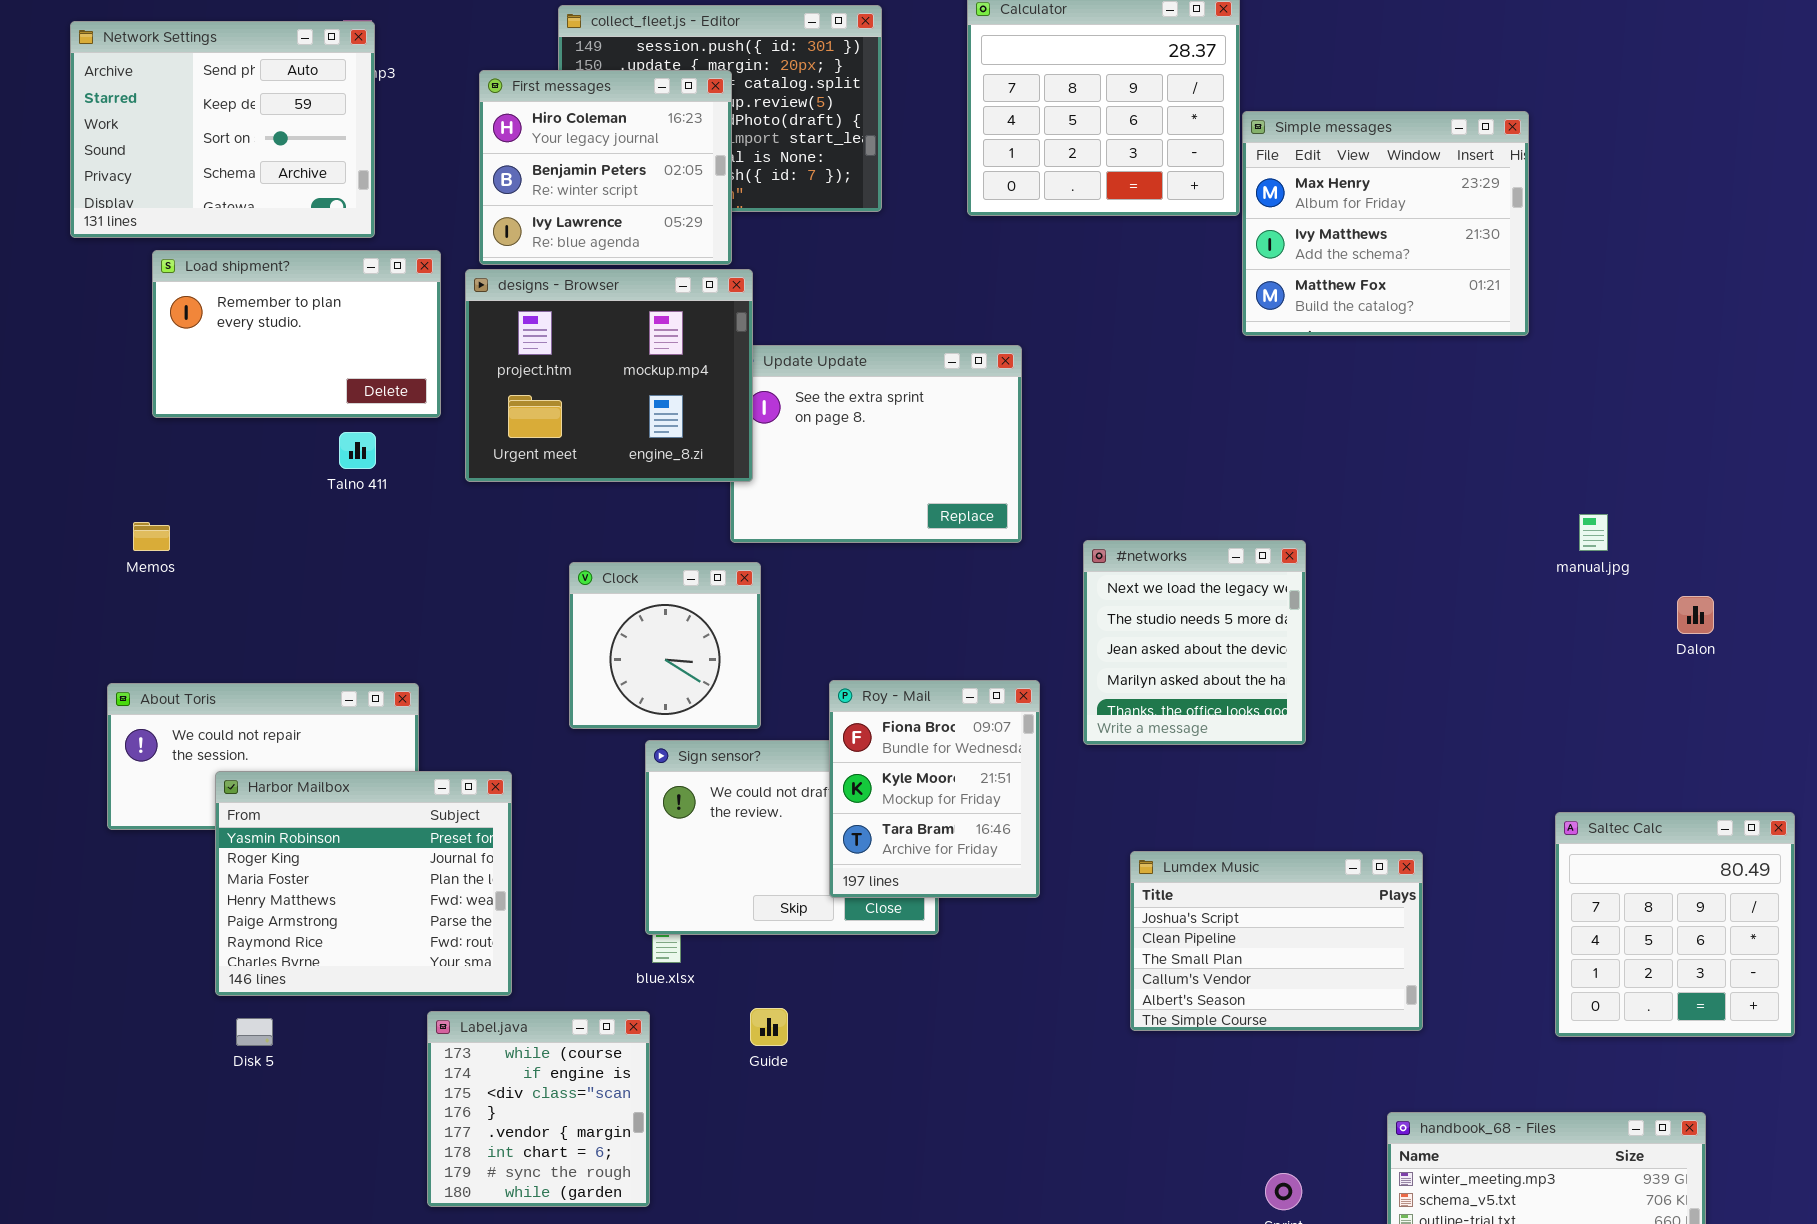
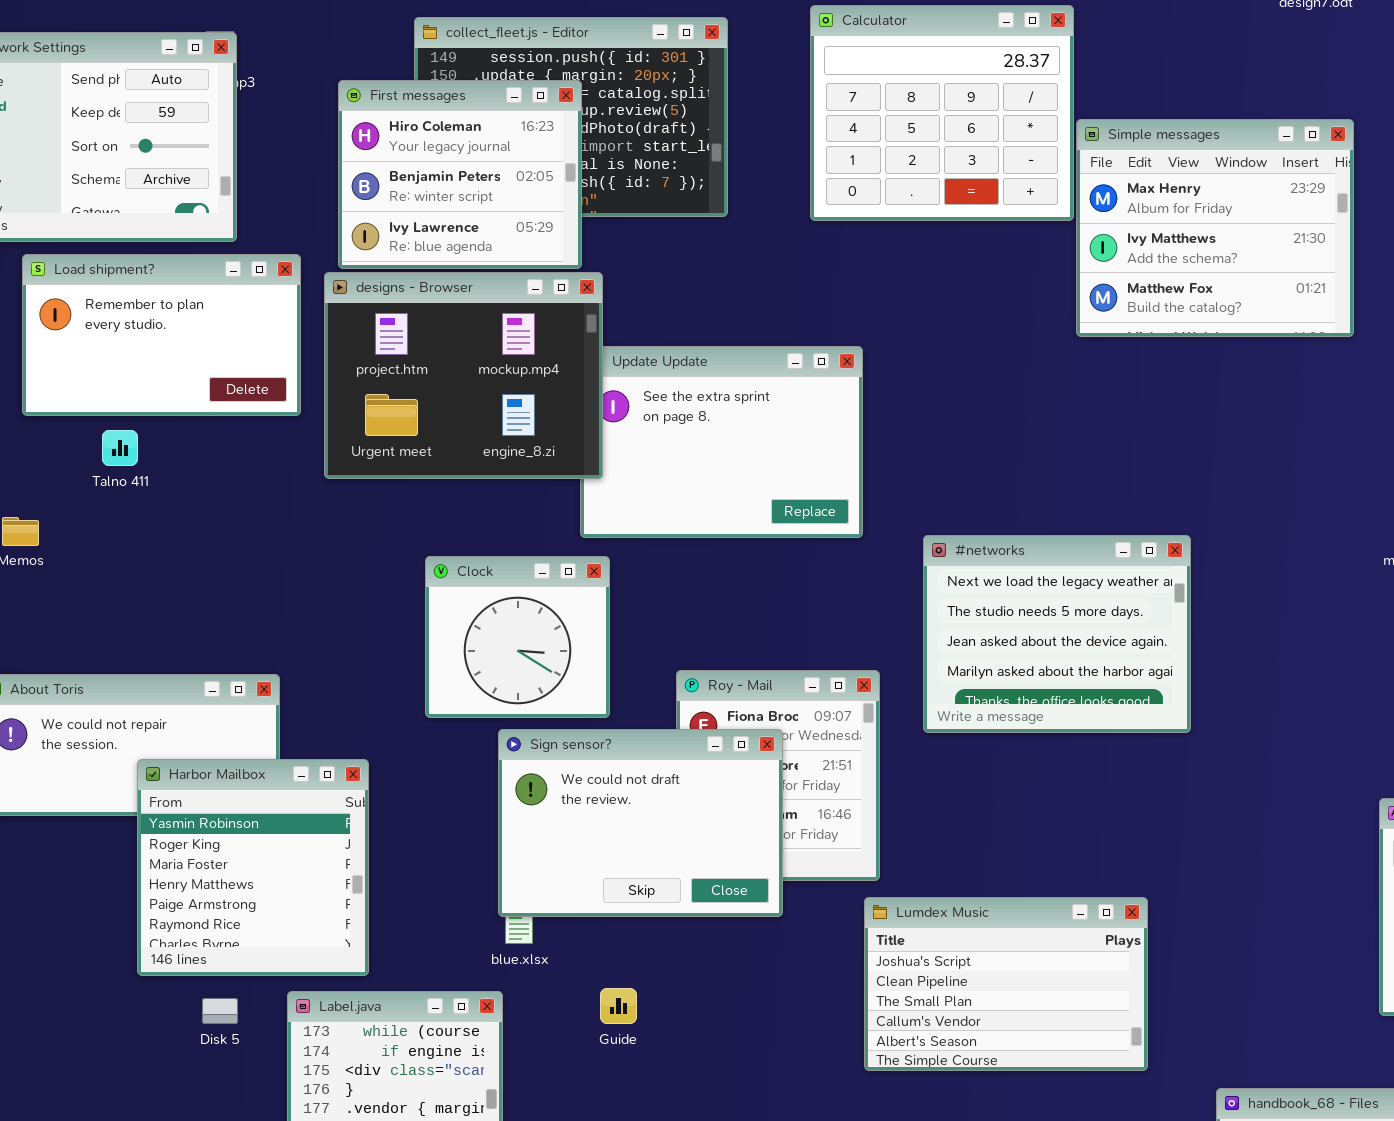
Talno 411: [339,432,376,469] -> [102,430,138,466], moved
#networks: [1083,540,1306,745] -> [923,535,1191,733], resized
Sign sensor?: [645,740,939,935] -> [498,729,783,917], raised
Harbor Mailbox: [215,771,512,996] -> [137,759,369,976], resized
Lumdex Music: [1130,851,1423,1031] -> [864,897,1148,1071], moved
Disk 5: [236,1018,273,1046] -> [202,998,238,1024], moved

